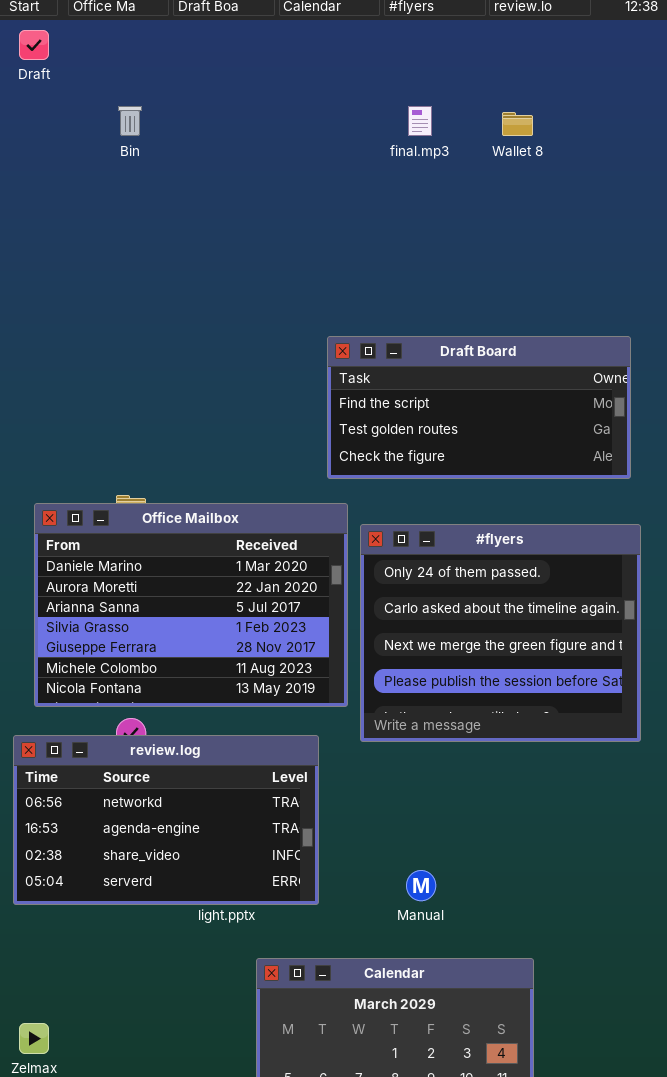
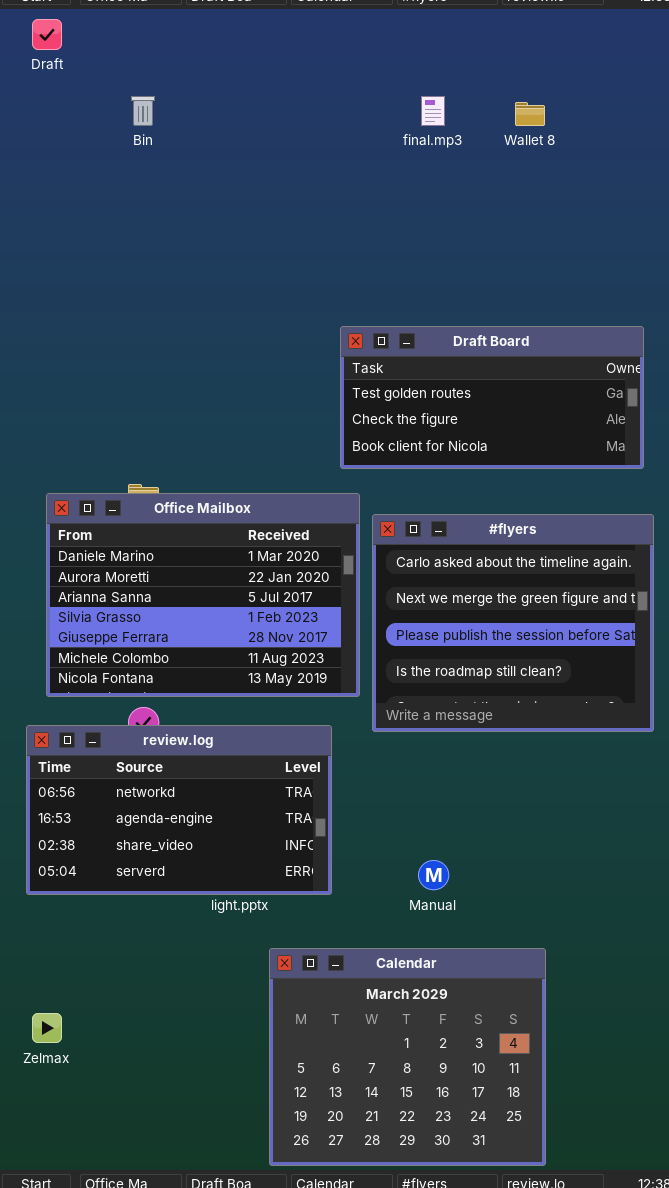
Draft Board: [327,336,631,479] -> [340,326,644,469], scrolled down 1 row
#flyers: [360,524,641,742] -> [372,514,654,732], scrolled down 1 row

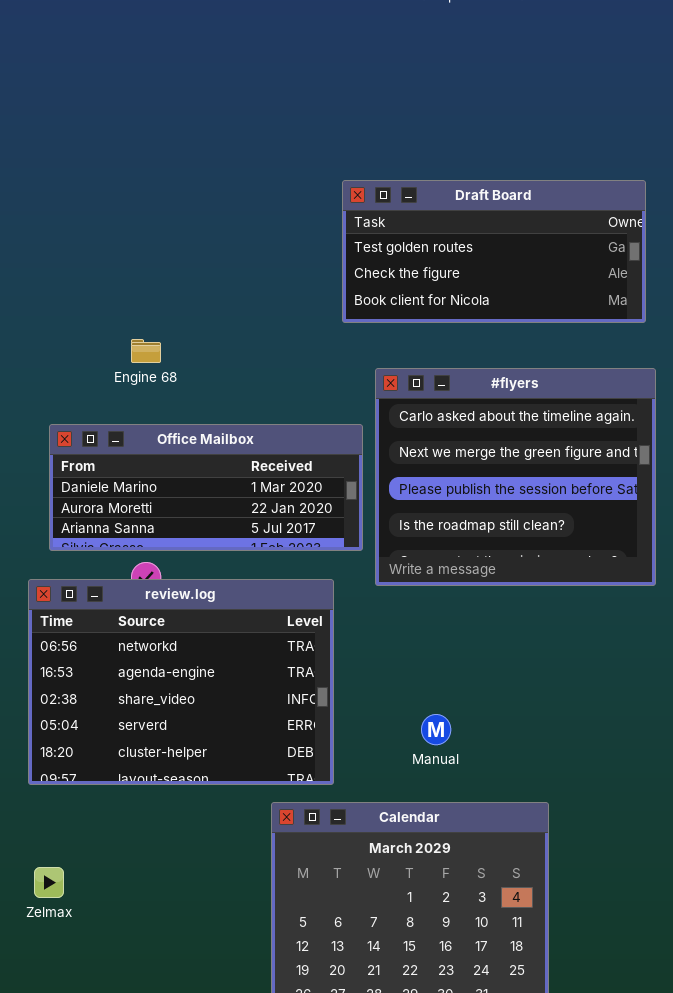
Office Mailbox: [46,493,360,697] -> [49,424,363,551], resized
review.log: [26,725,332,895] -> [28,579,334,785], resized

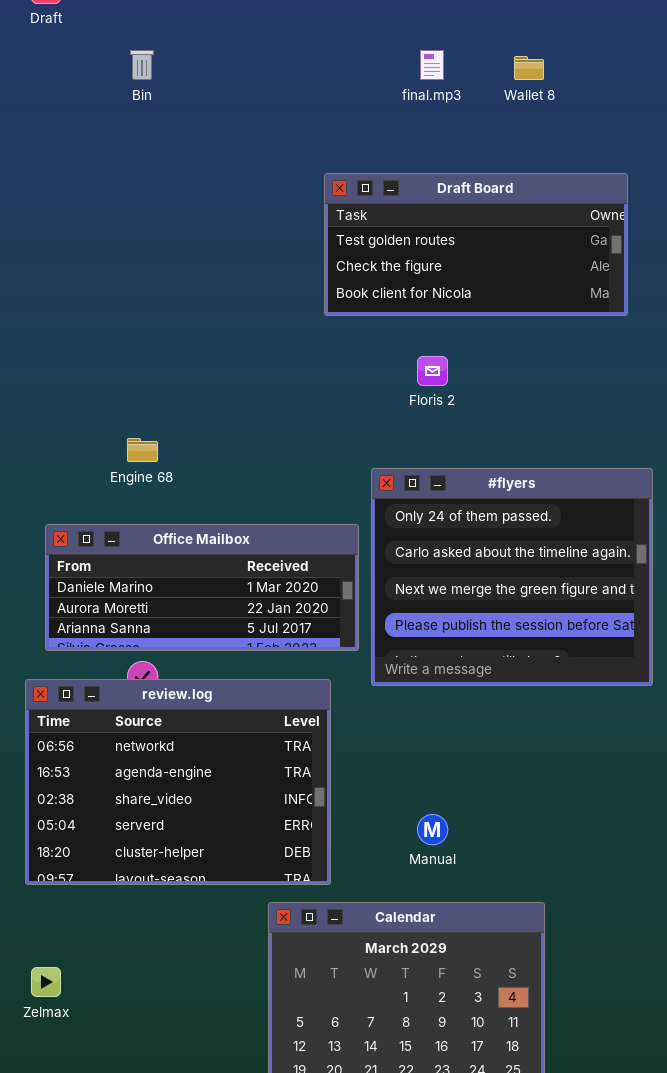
Draft Board: [342,180,646,323] -> [324,173,628,316], moved
#flyers: [375,368,656,586] -> [371,468,653,686], scrolled up 1 row

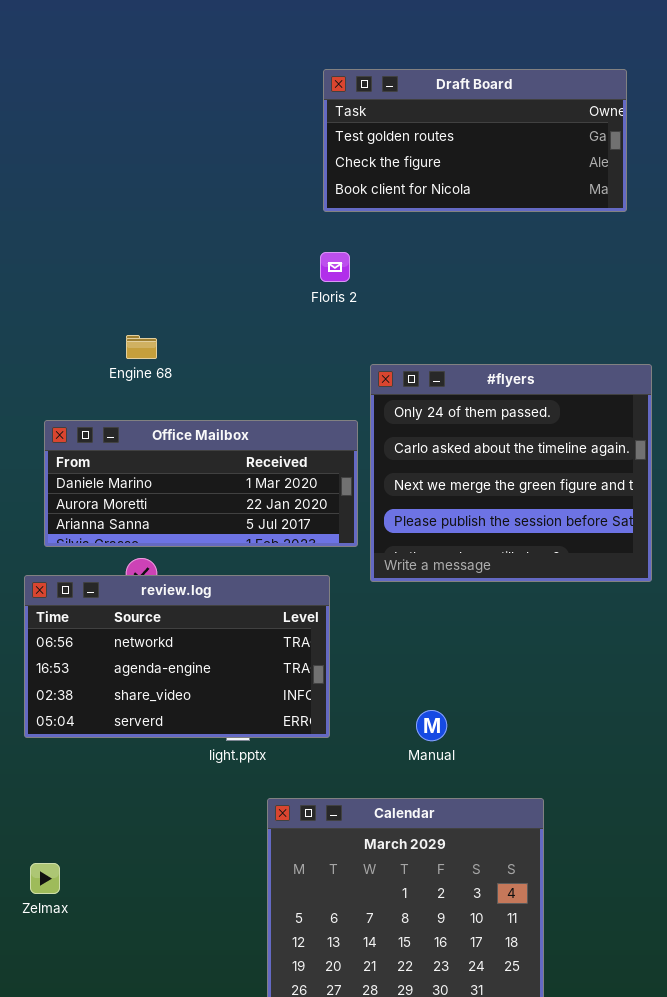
Floris 2: [417,356,448,386] -> [320,252,350,282], moved
review.log: [25,679,331,885] -> [24,575,330,738], resized

